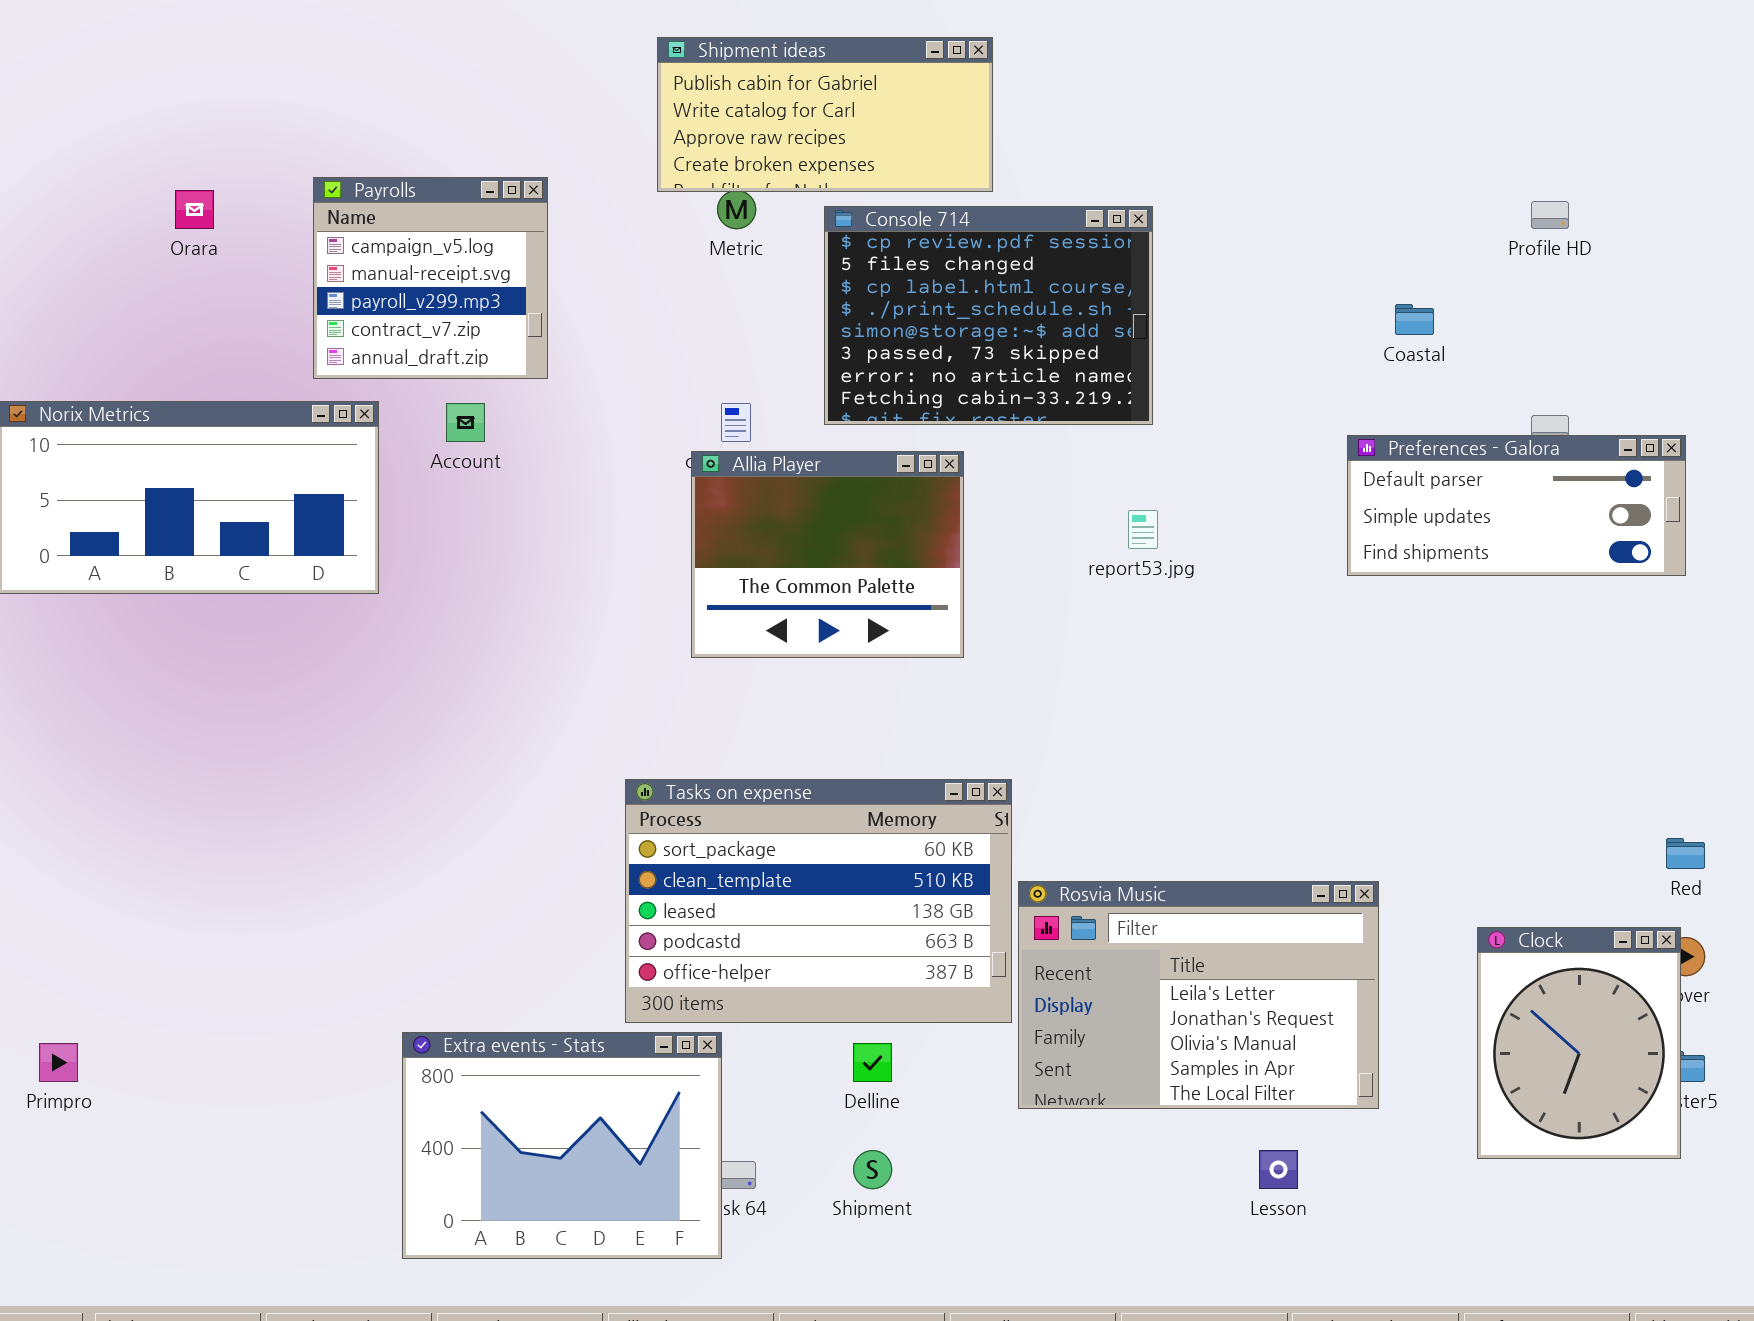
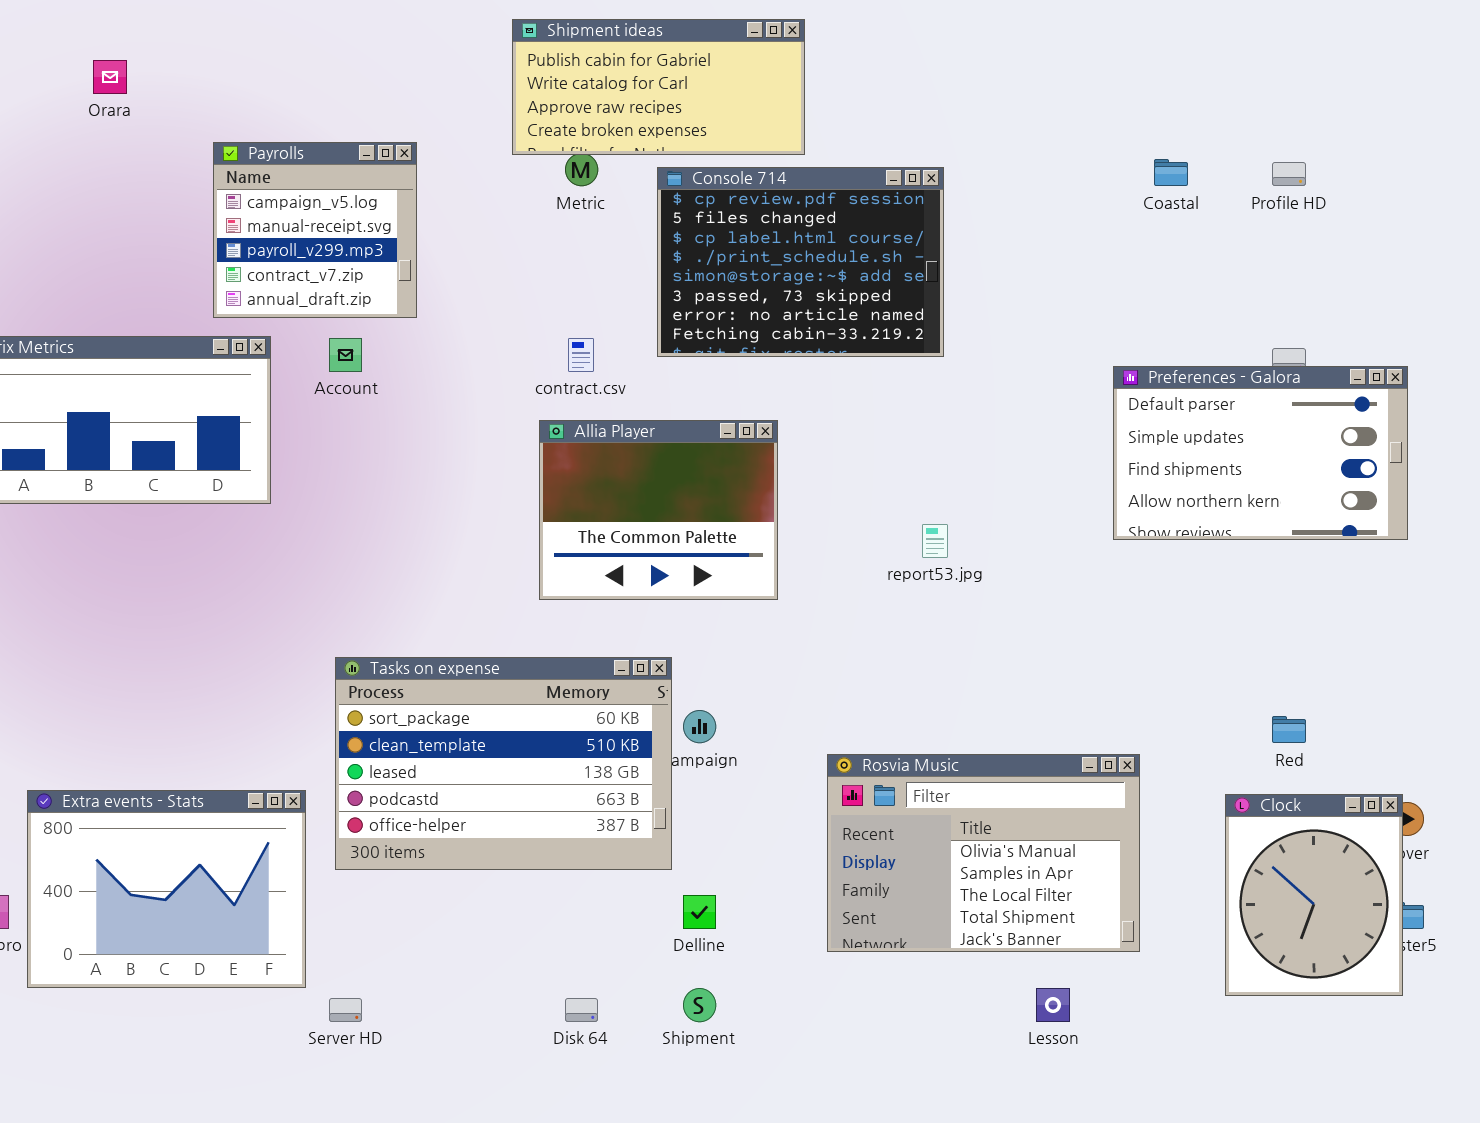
Orara: [175,190,214,229] -> [93,60,127,94], moved
Coastal: [1395,304,1434,335] -> [1154,159,1188,186], moved
Preferences - Galora: [1347,435,1686,576] -> [1113,366,1408,540], resized
Allia Player: [691,451,964,658] -> [539,420,778,600], moved
report53.jpg: [1128,510,1158,549] -> [922,524,948,558], moved
Tasks on expense: [625,779,1012,1023] -> [335,657,672,870], moved
Red: [1666,838,1705,869] -> [1272,716,1306,743], moved
Rosvia Music: [1018,881,1379,1109] -> [827,754,1140,952], scrolled down 2 rows
Extra events - Stats: [402,1032,722,1259] -> [27,790,306,988], moved

